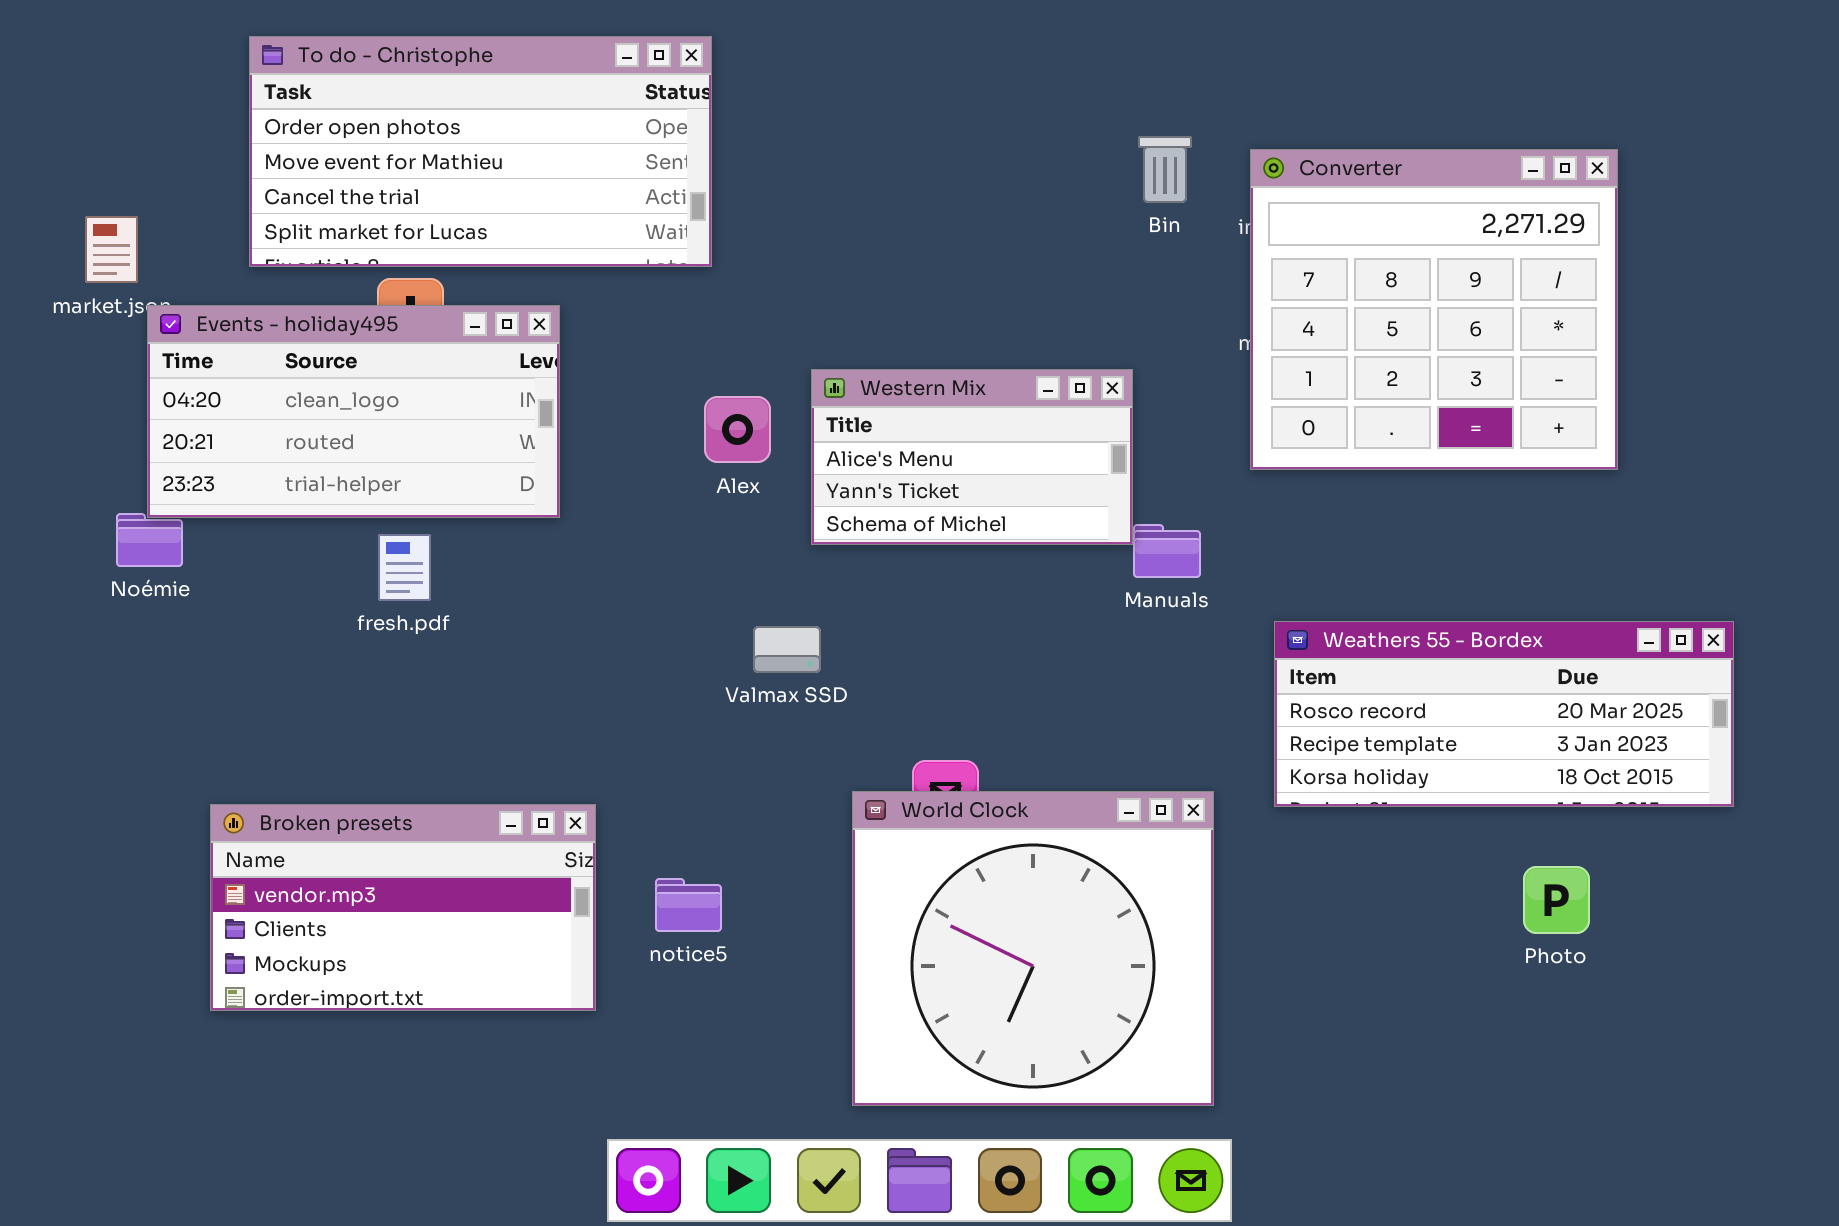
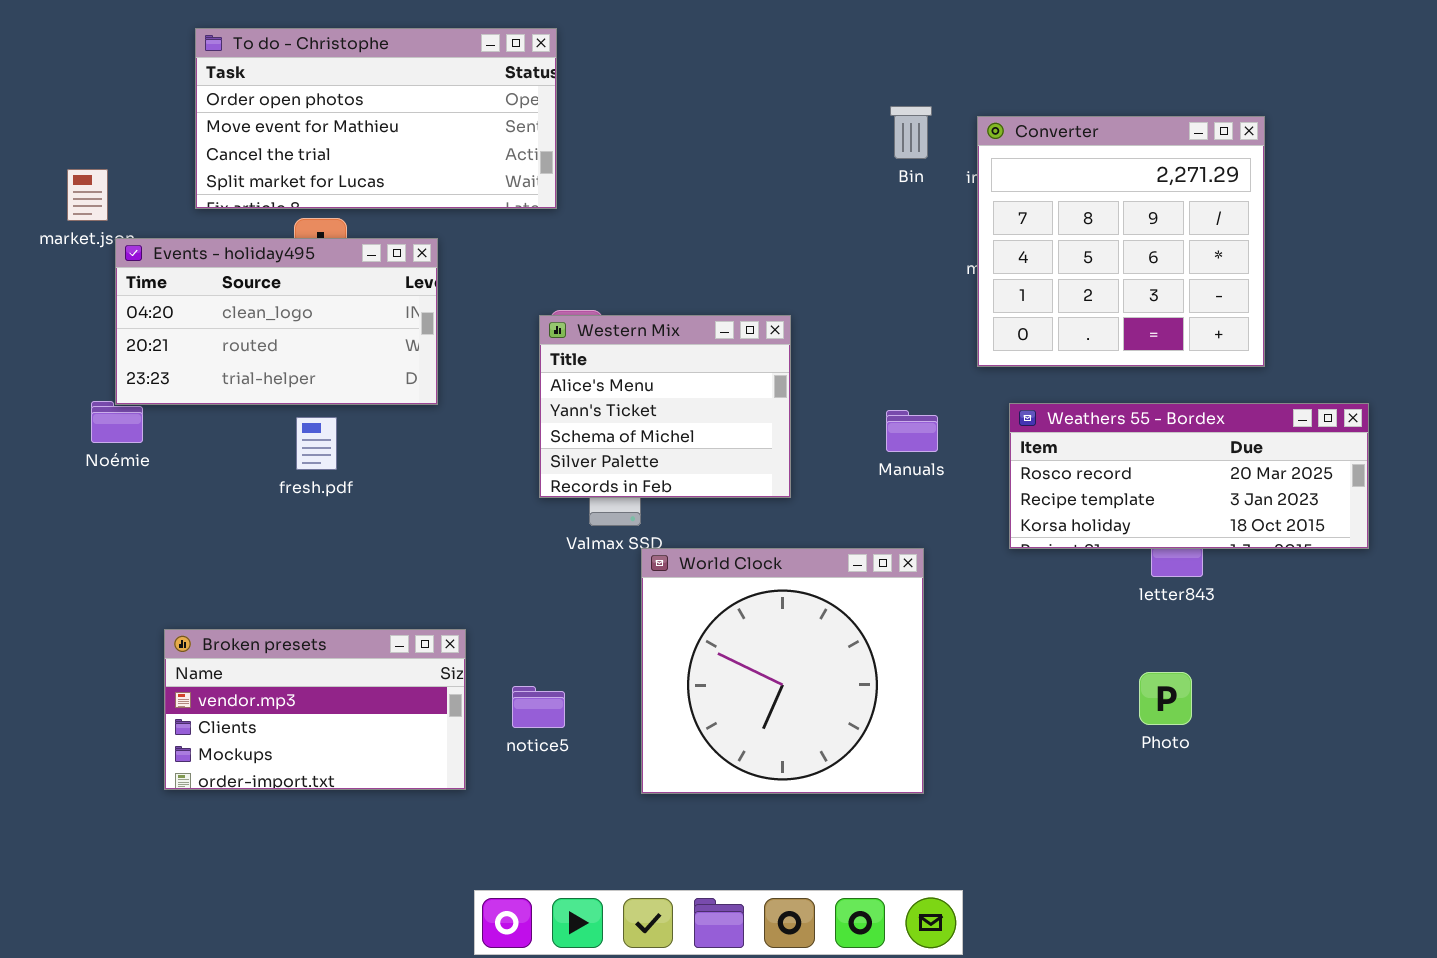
Western Mix: [811,369,1133,545] -> [539,315,791,498], moved, resized
Weathers 55 - Bordex: [1274,621,1734,807] -> [1009,403,1369,549], moved
World Clock: [852,791,1214,1106] -> [641,548,924,794], moved
Photo: [1523,866,1590,934] -> [1139,672,1192,725], moved

